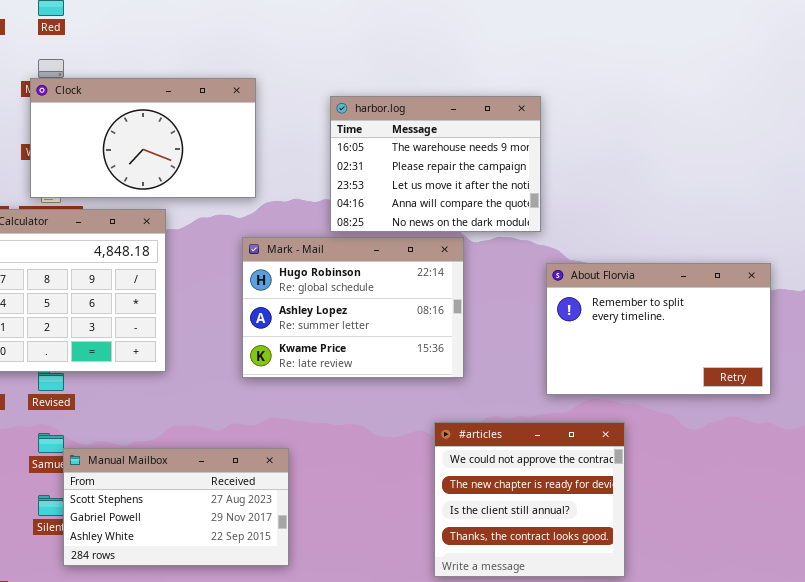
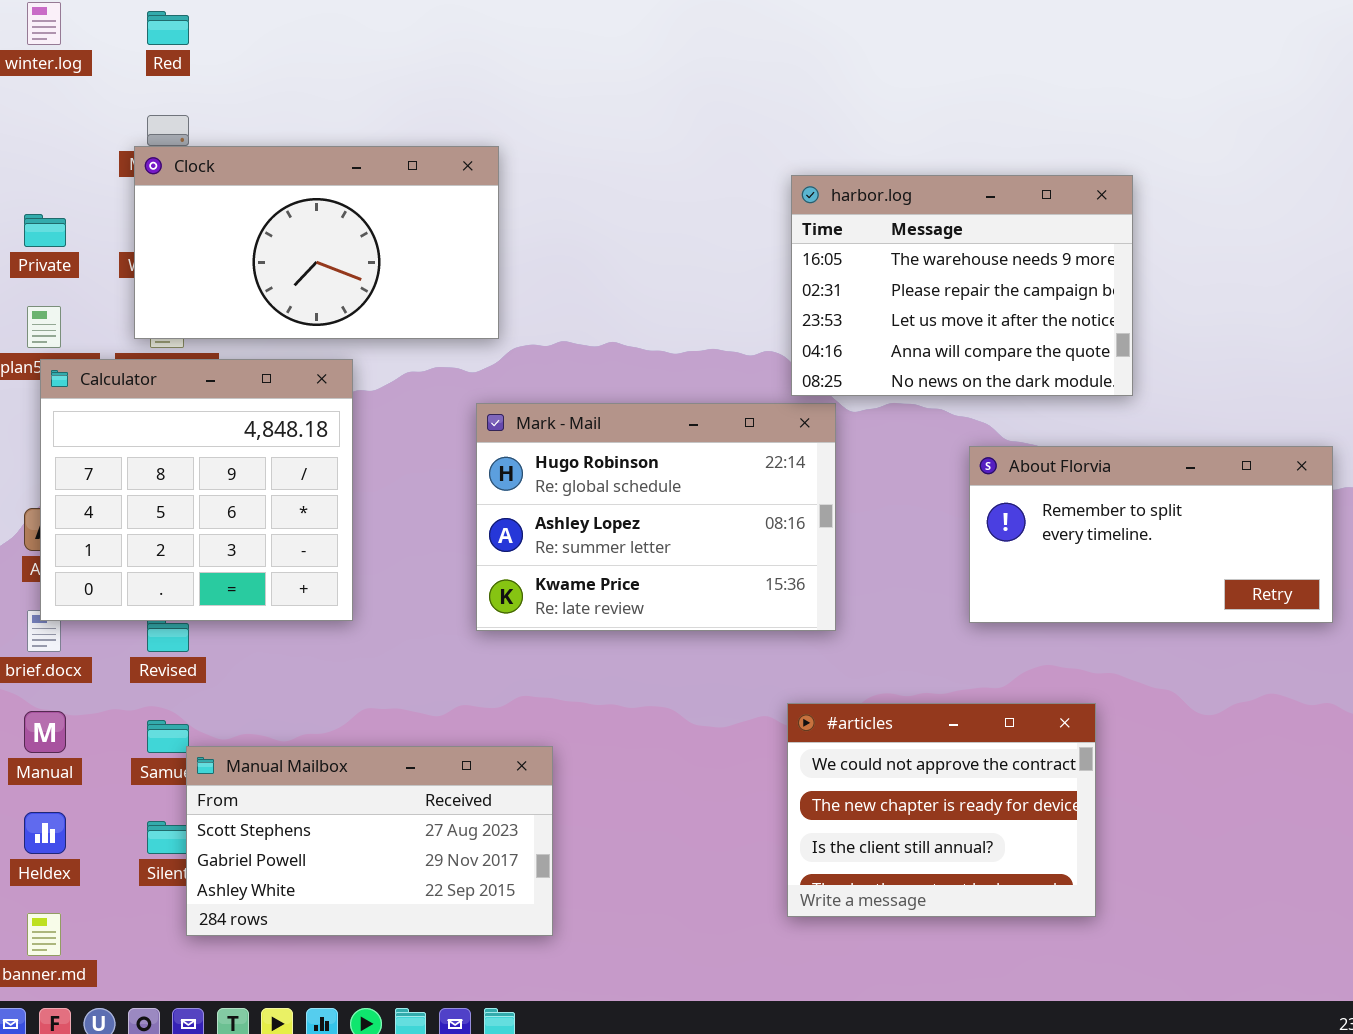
harbor.log: [330,96,541,232] -> [791,175,1133,396], moved
About Florvia: [546,263,771,395] -> [969,446,1333,623], resized
#articles: [434,422,625,577] -> [787,703,1096,917], resized

